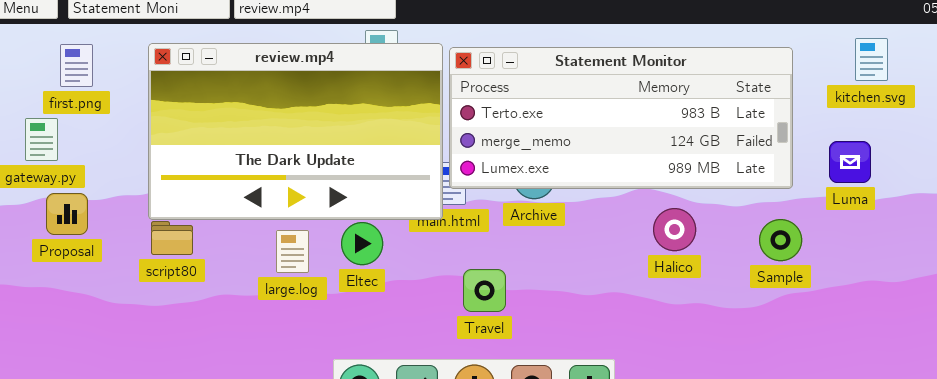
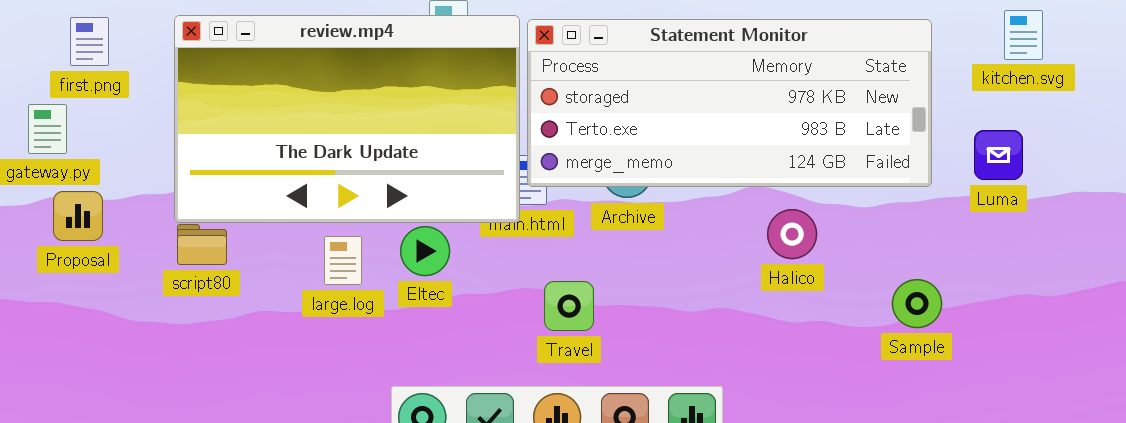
Statement Monitor: [449,47,793,189] -> [527,19,932,187], scrolled up 1 row
Sample: [759,219,802,261] -> [892,279,942,328], moved

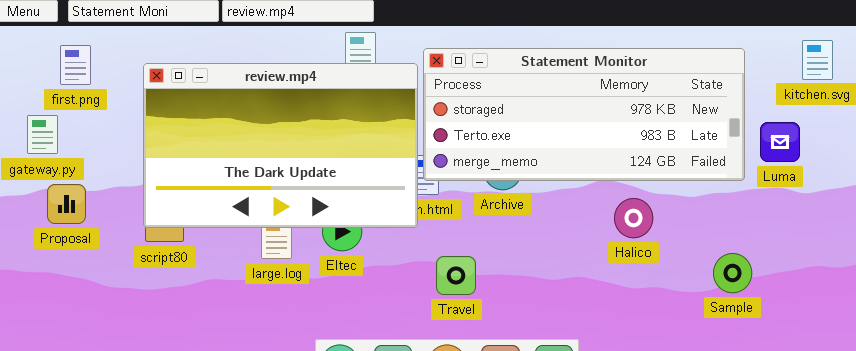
review.mp4: [174,15,520,223] -> [143,63,418,228], moved
Luma: [974,130,1023,180] -> [760,122,800,162], moved

